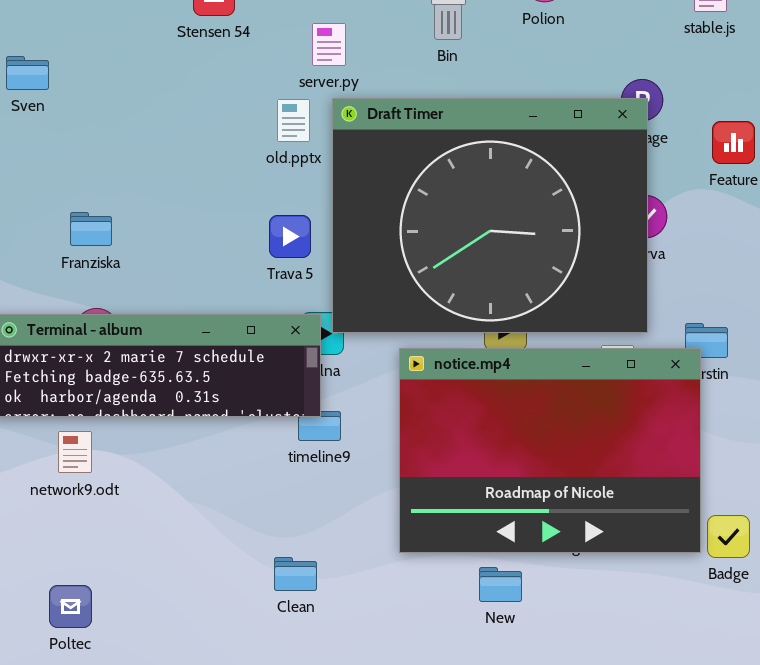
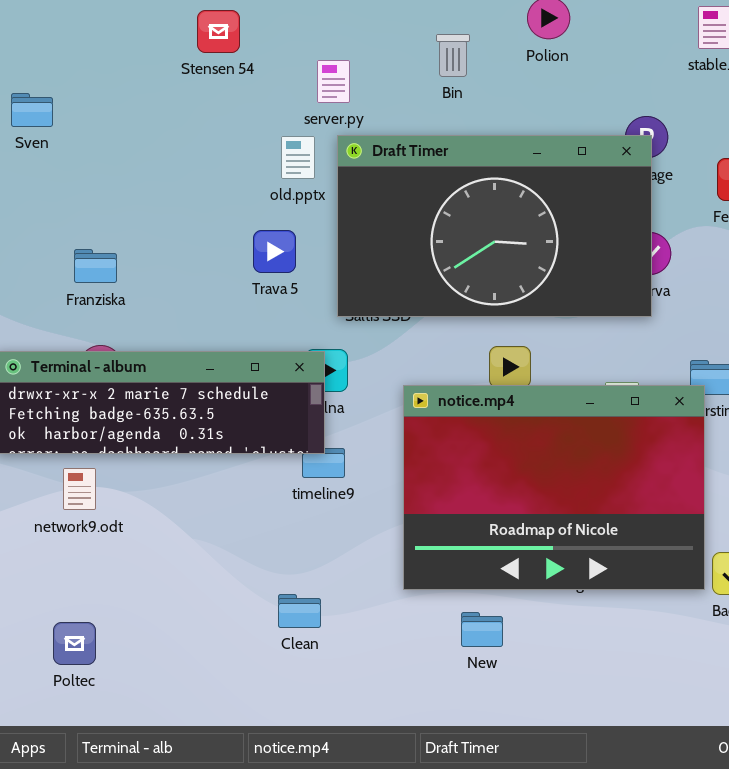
Draft Timer: [332,98,648,333] -> [337,135,652,317], resized
Trava 5: [269,215,311,258] -> [253,230,296,273], moved
New: [479,567,522,602] -> [461,612,503,647], moved

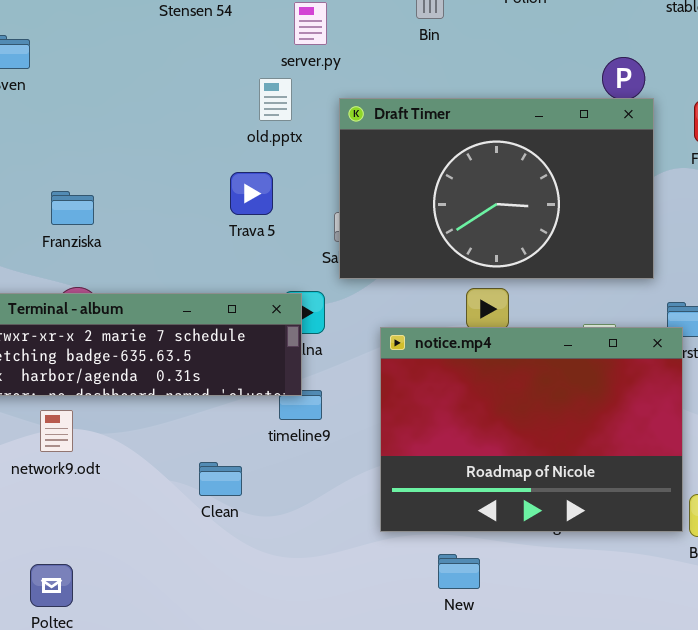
Draft Timer: [337,135,652,317] -> [339,98,654,279], moved
Clean: [278,594,321,628] -> [199,462,242,496], moved

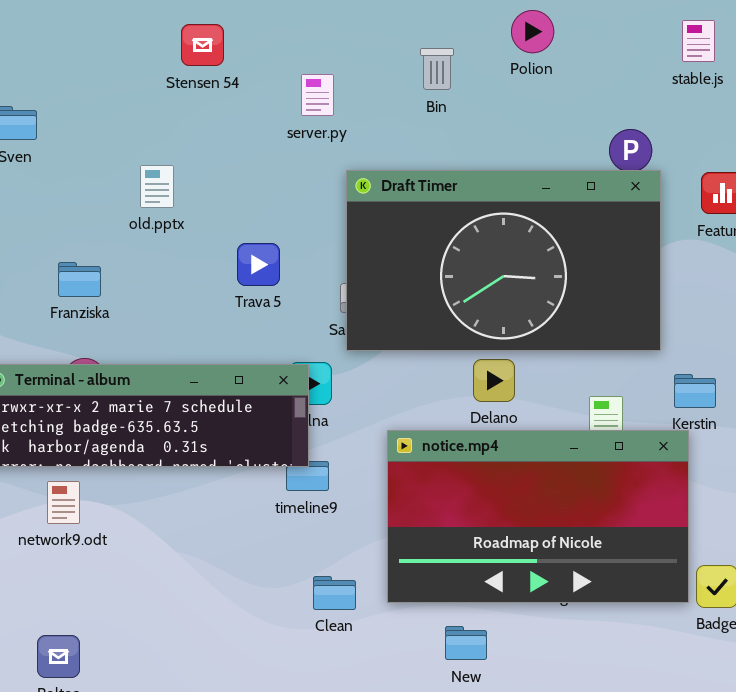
old.pptx: [259,78,292,121] -> [140,165,174,208], moved
notice.mp4: [380,327,683,532] -> [387,430,689,603], resized
Clean: [199,462,242,496] -> [313,576,356,610], moved

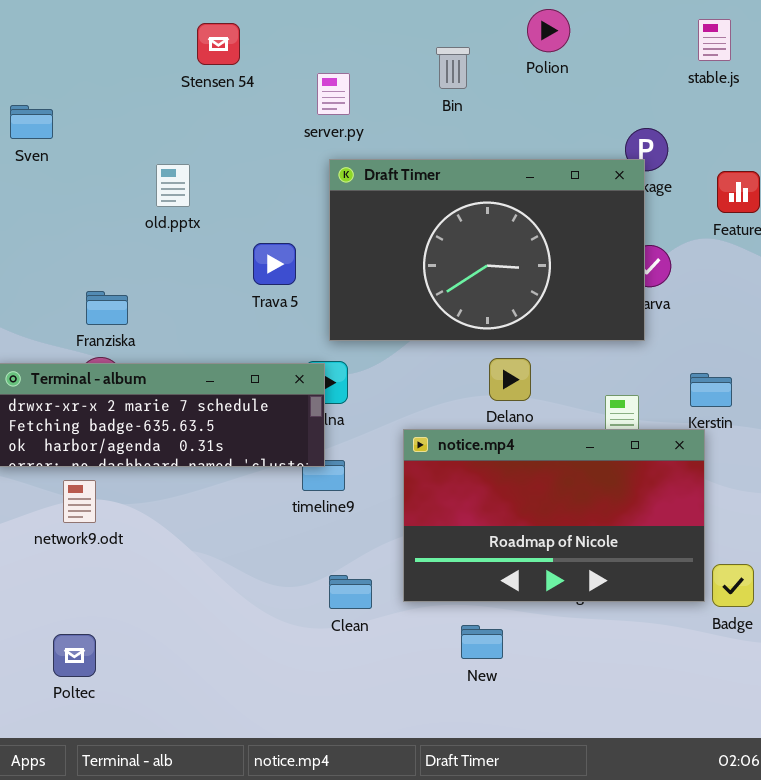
Draft Timer: [346,170,661,351] -> [329,159,645,341], moved
Franziska: [58,262,101,297] -> [86,291,128,325], moved

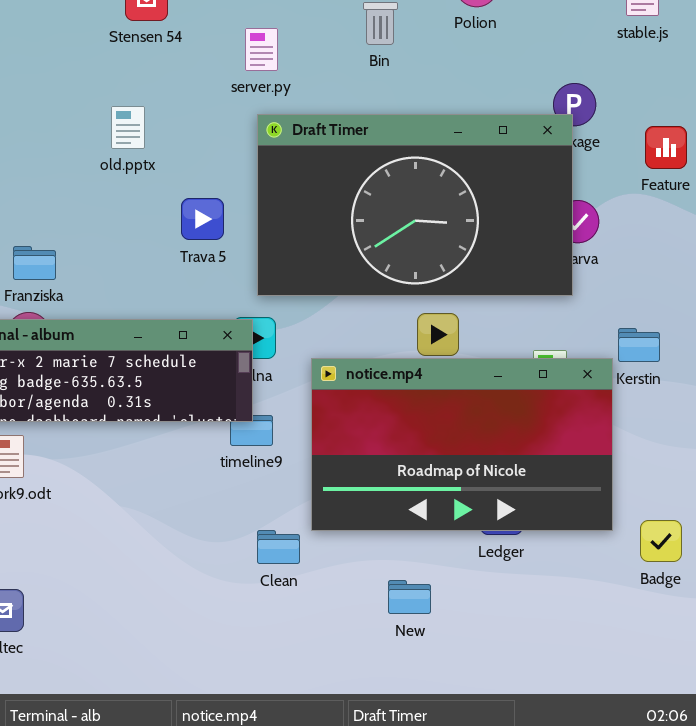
old.pptx: [156,164,190,207] -> [111,106,145,149], moved
notice.mp4: [403,429,705,602] -> [311,358,613,531], moved

